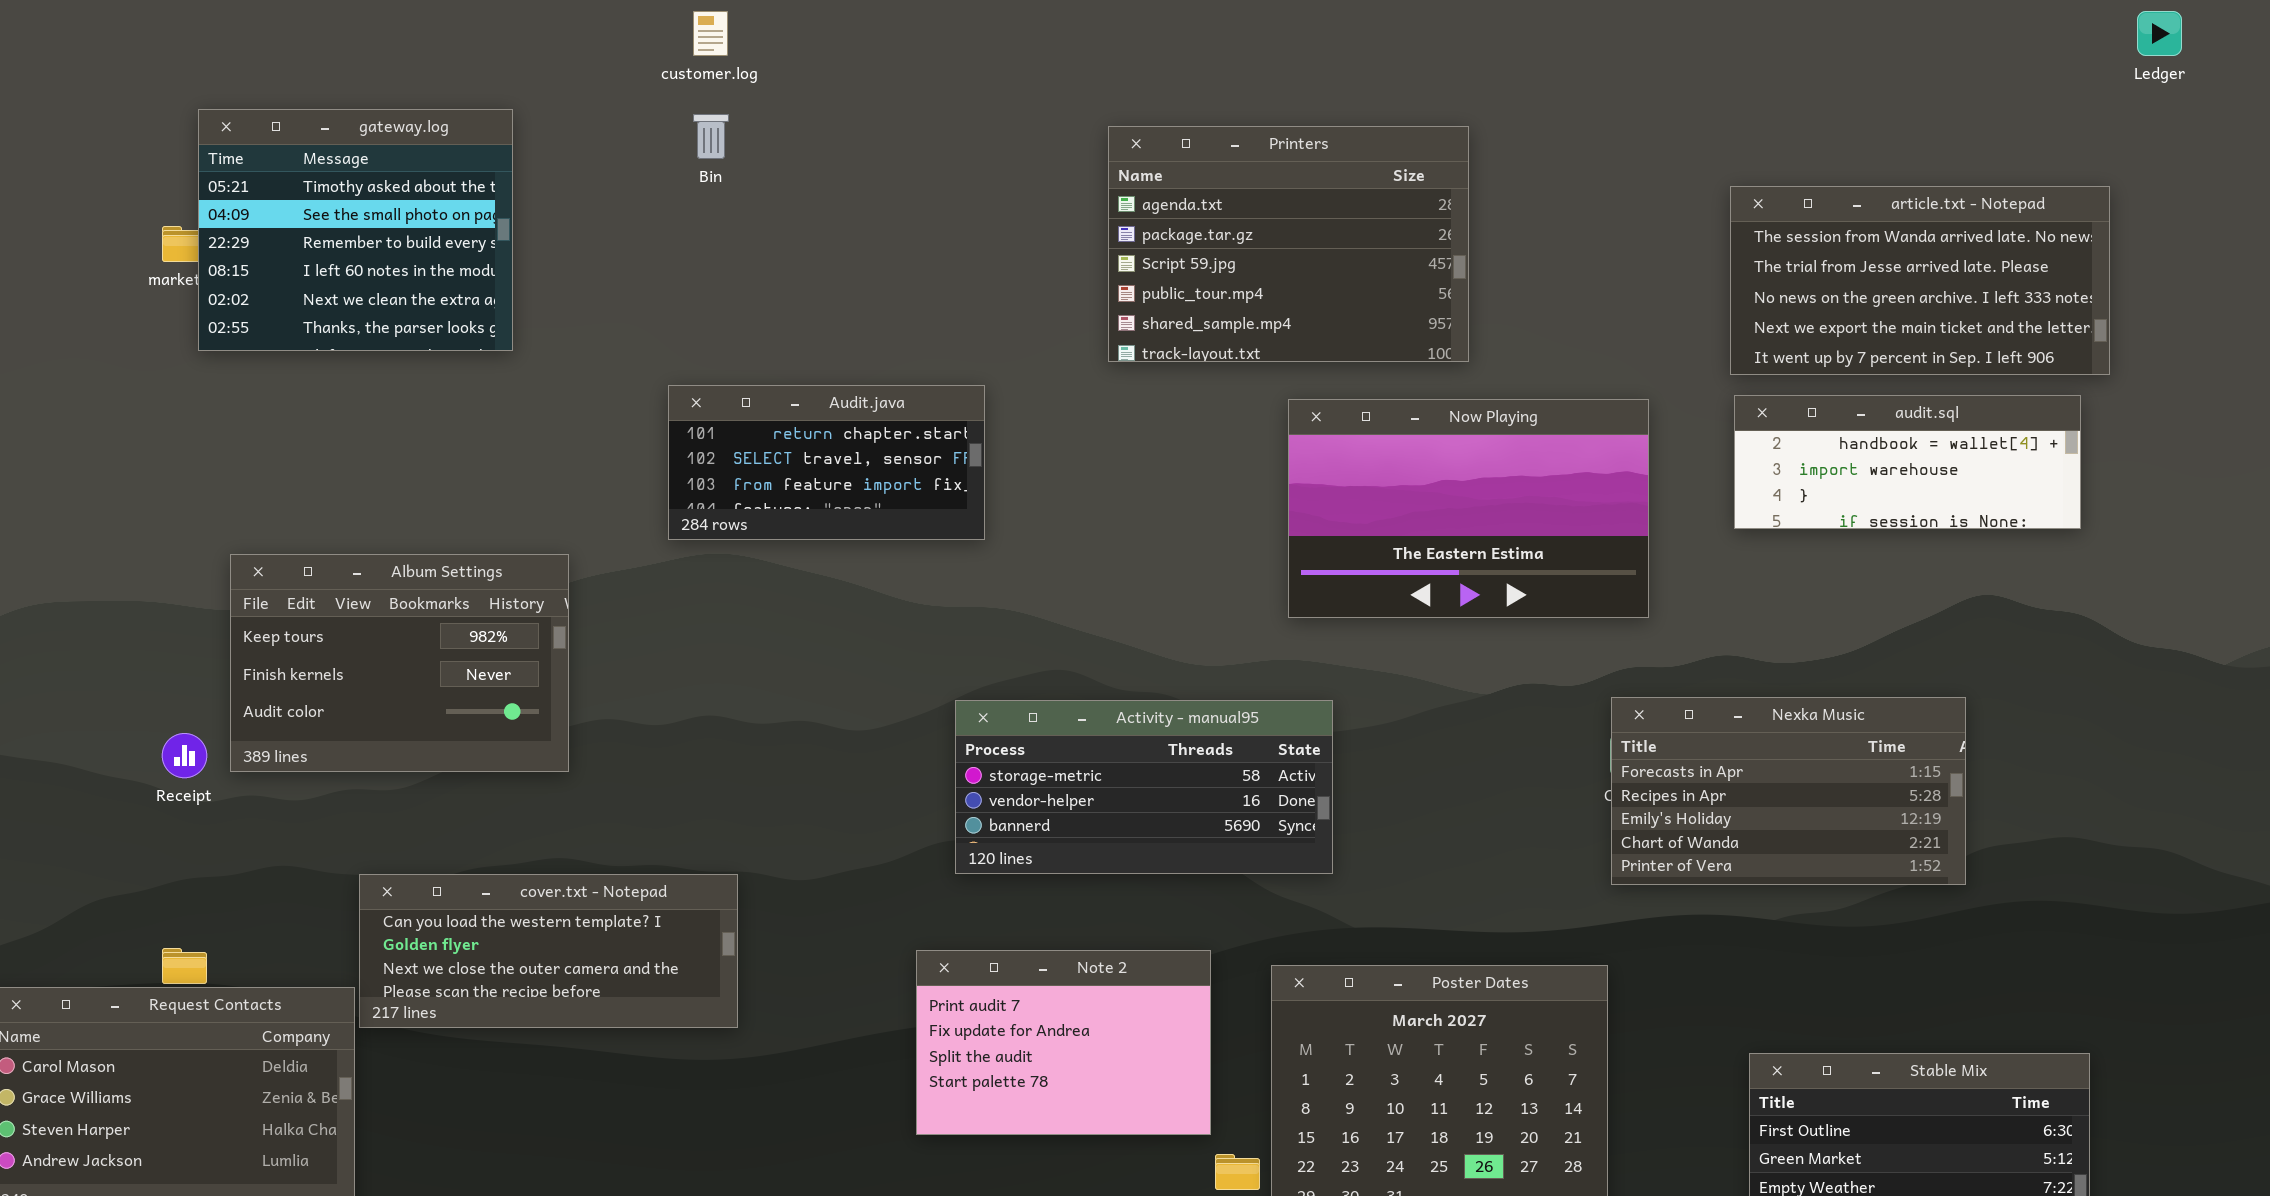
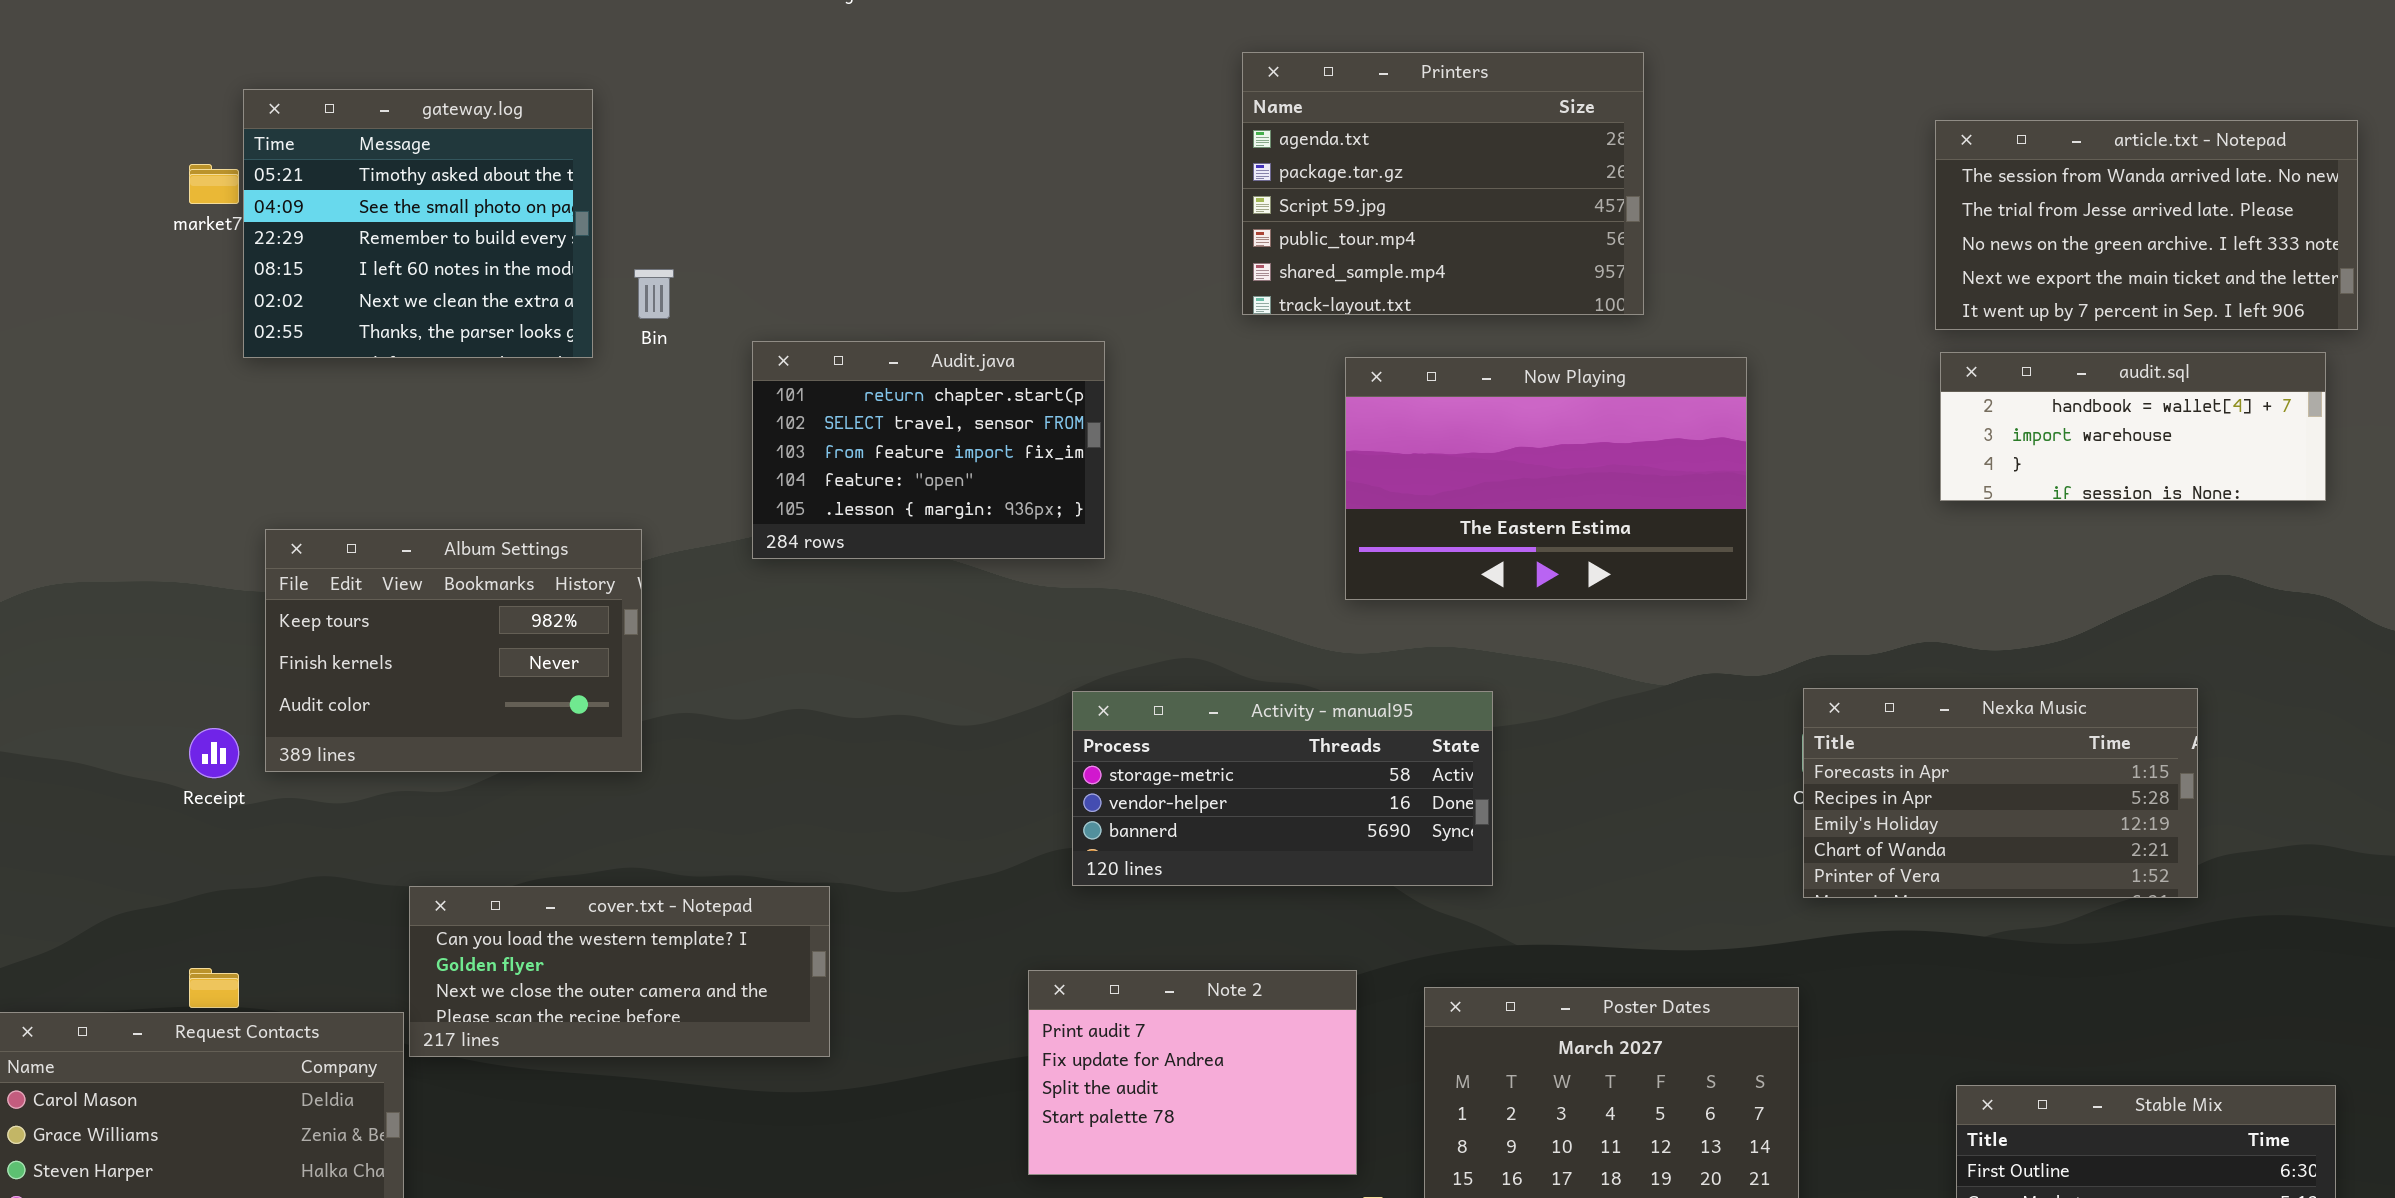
gateway.log: [198,109,513,351] -> [243,89,593,358], moved
Bin: [693,114,729,159] -> [634,269,674,319], moved
Audit.java: [668,385,985,540] -> [752,341,1105,559], resized
Now Playing: [1288,399,1649,618] -> [1345,357,1747,600], moved

